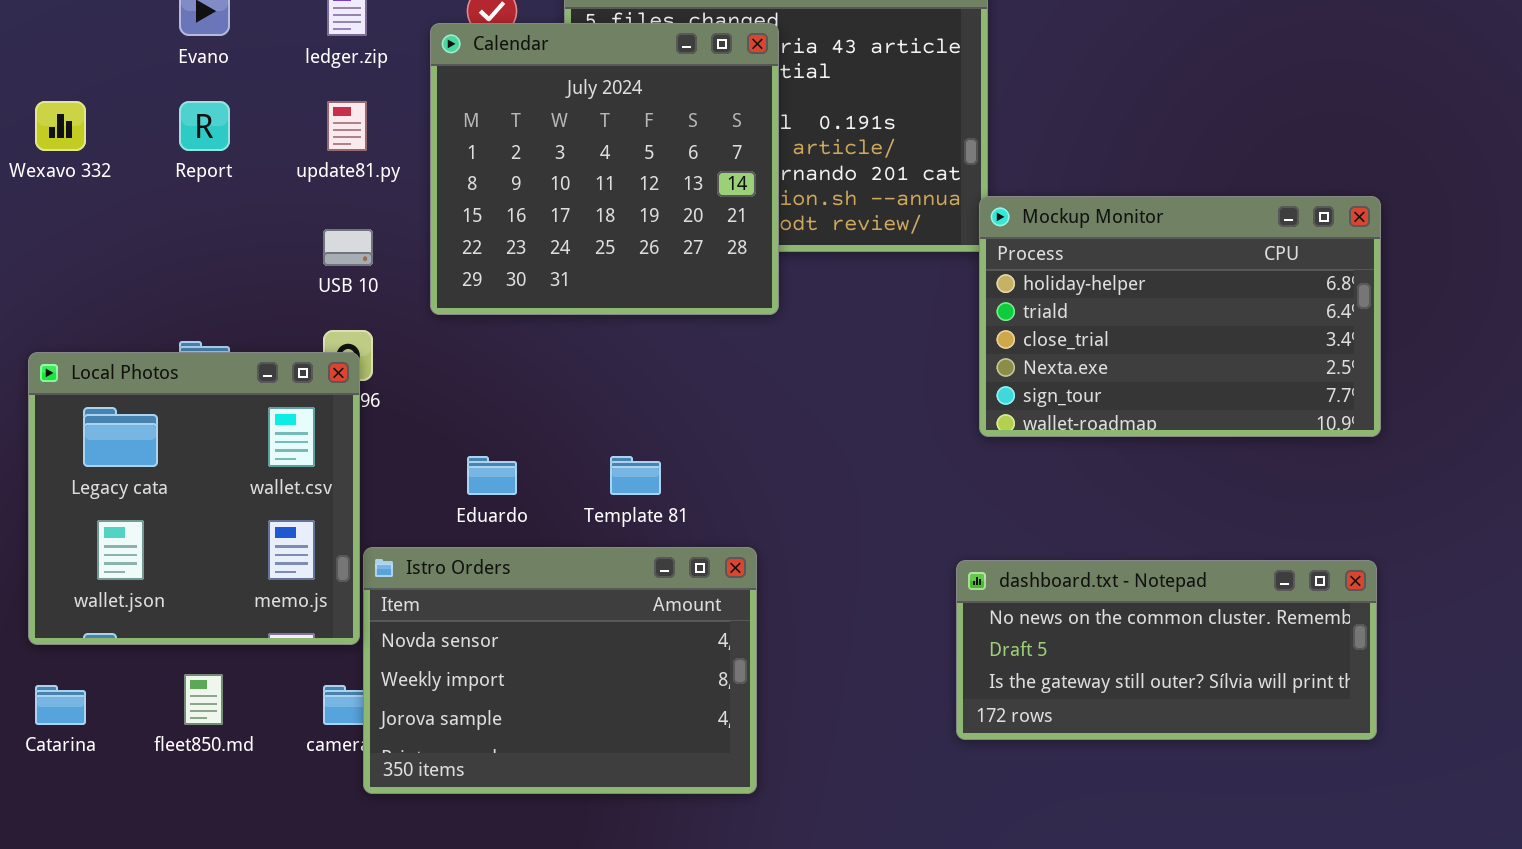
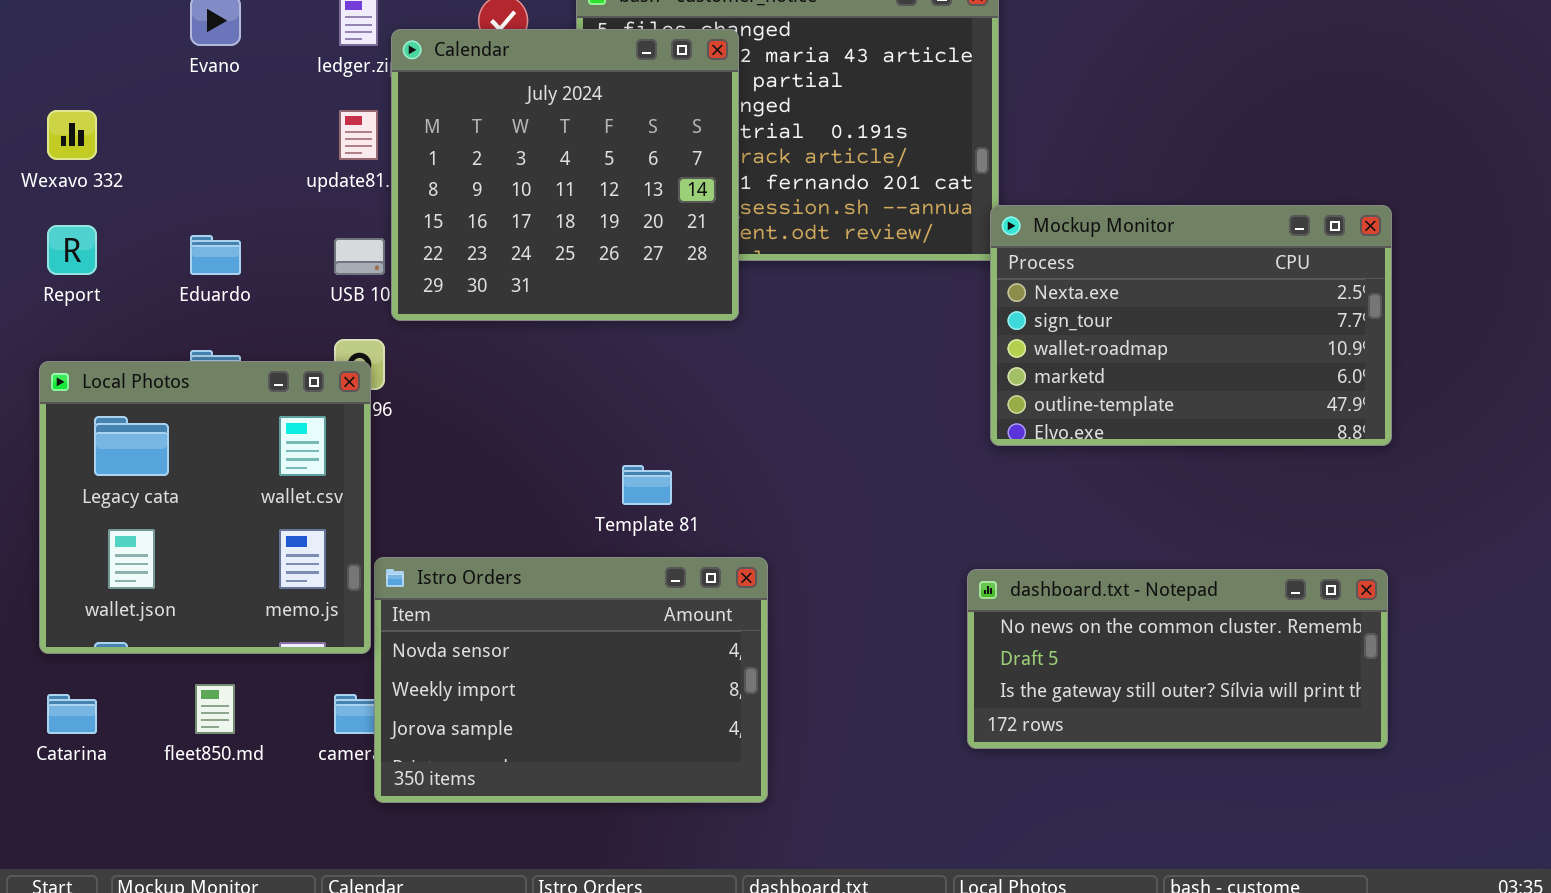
Calendar: [430,23,779,315] -> [391,29,739,321], moved
Report: [179,101,230,151] -> [47,225,97,275], moved
Mockup Monitor: [979,196,1381,437] -> [990,205,1392,446], scrolled down 3 rows
Eduardo: [467,456,517,495] -> [190,235,241,275], moved

